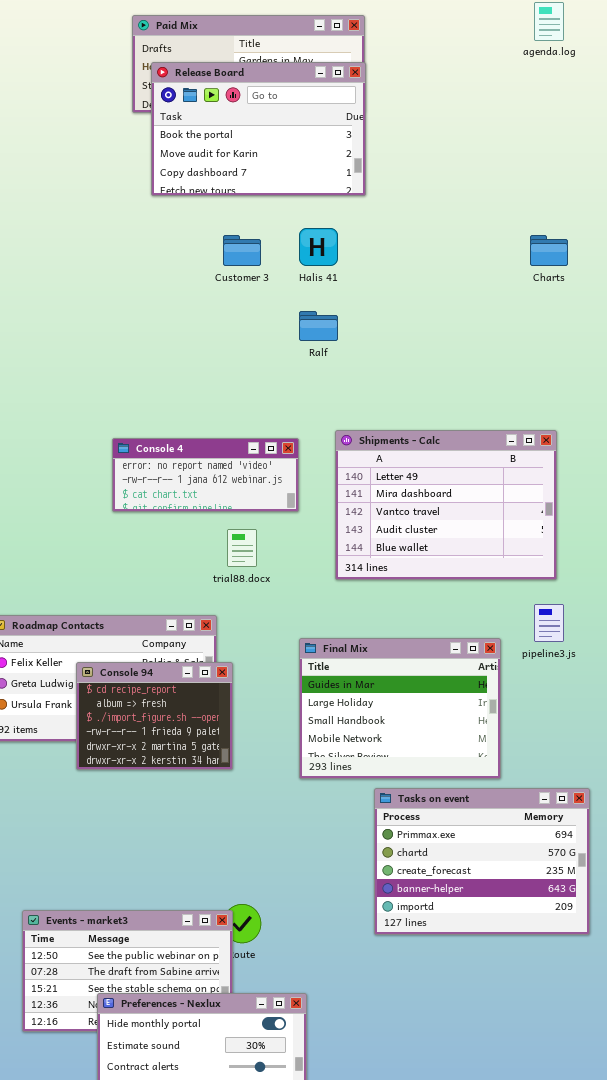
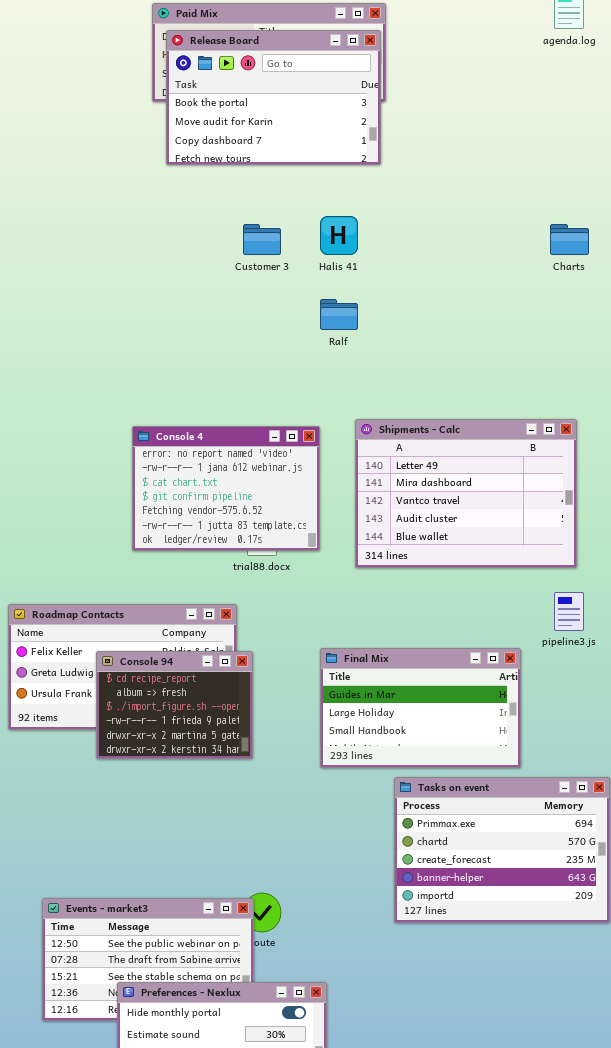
Release Board: [151,62,366,196] -> [166,30,381,165], moved
Console 4: [112,438,299,512] -> [132,426,320,551], resized
Final Mix: [299,638,501,779] -> [320,648,521,768], resized

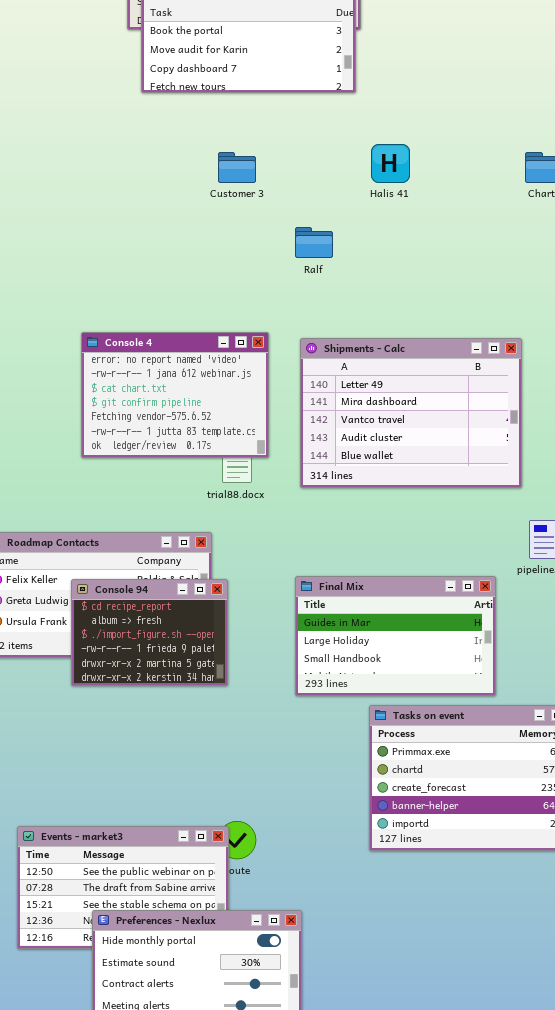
Halis 41: [320,216,358,255] -> [371,144,410,183], moved
Shipments - Calc: [355,419,577,568] -> [300,338,522,488], moved
Console 4: [132,426,320,551] -> [81,332,269,458], moved

